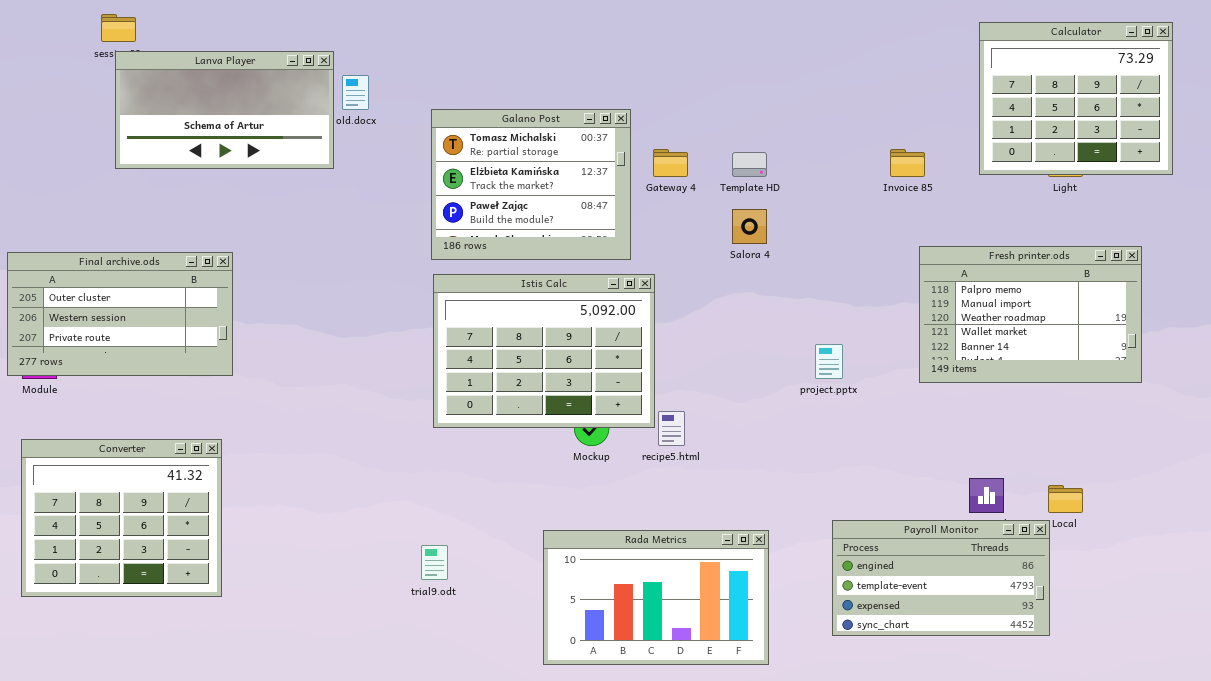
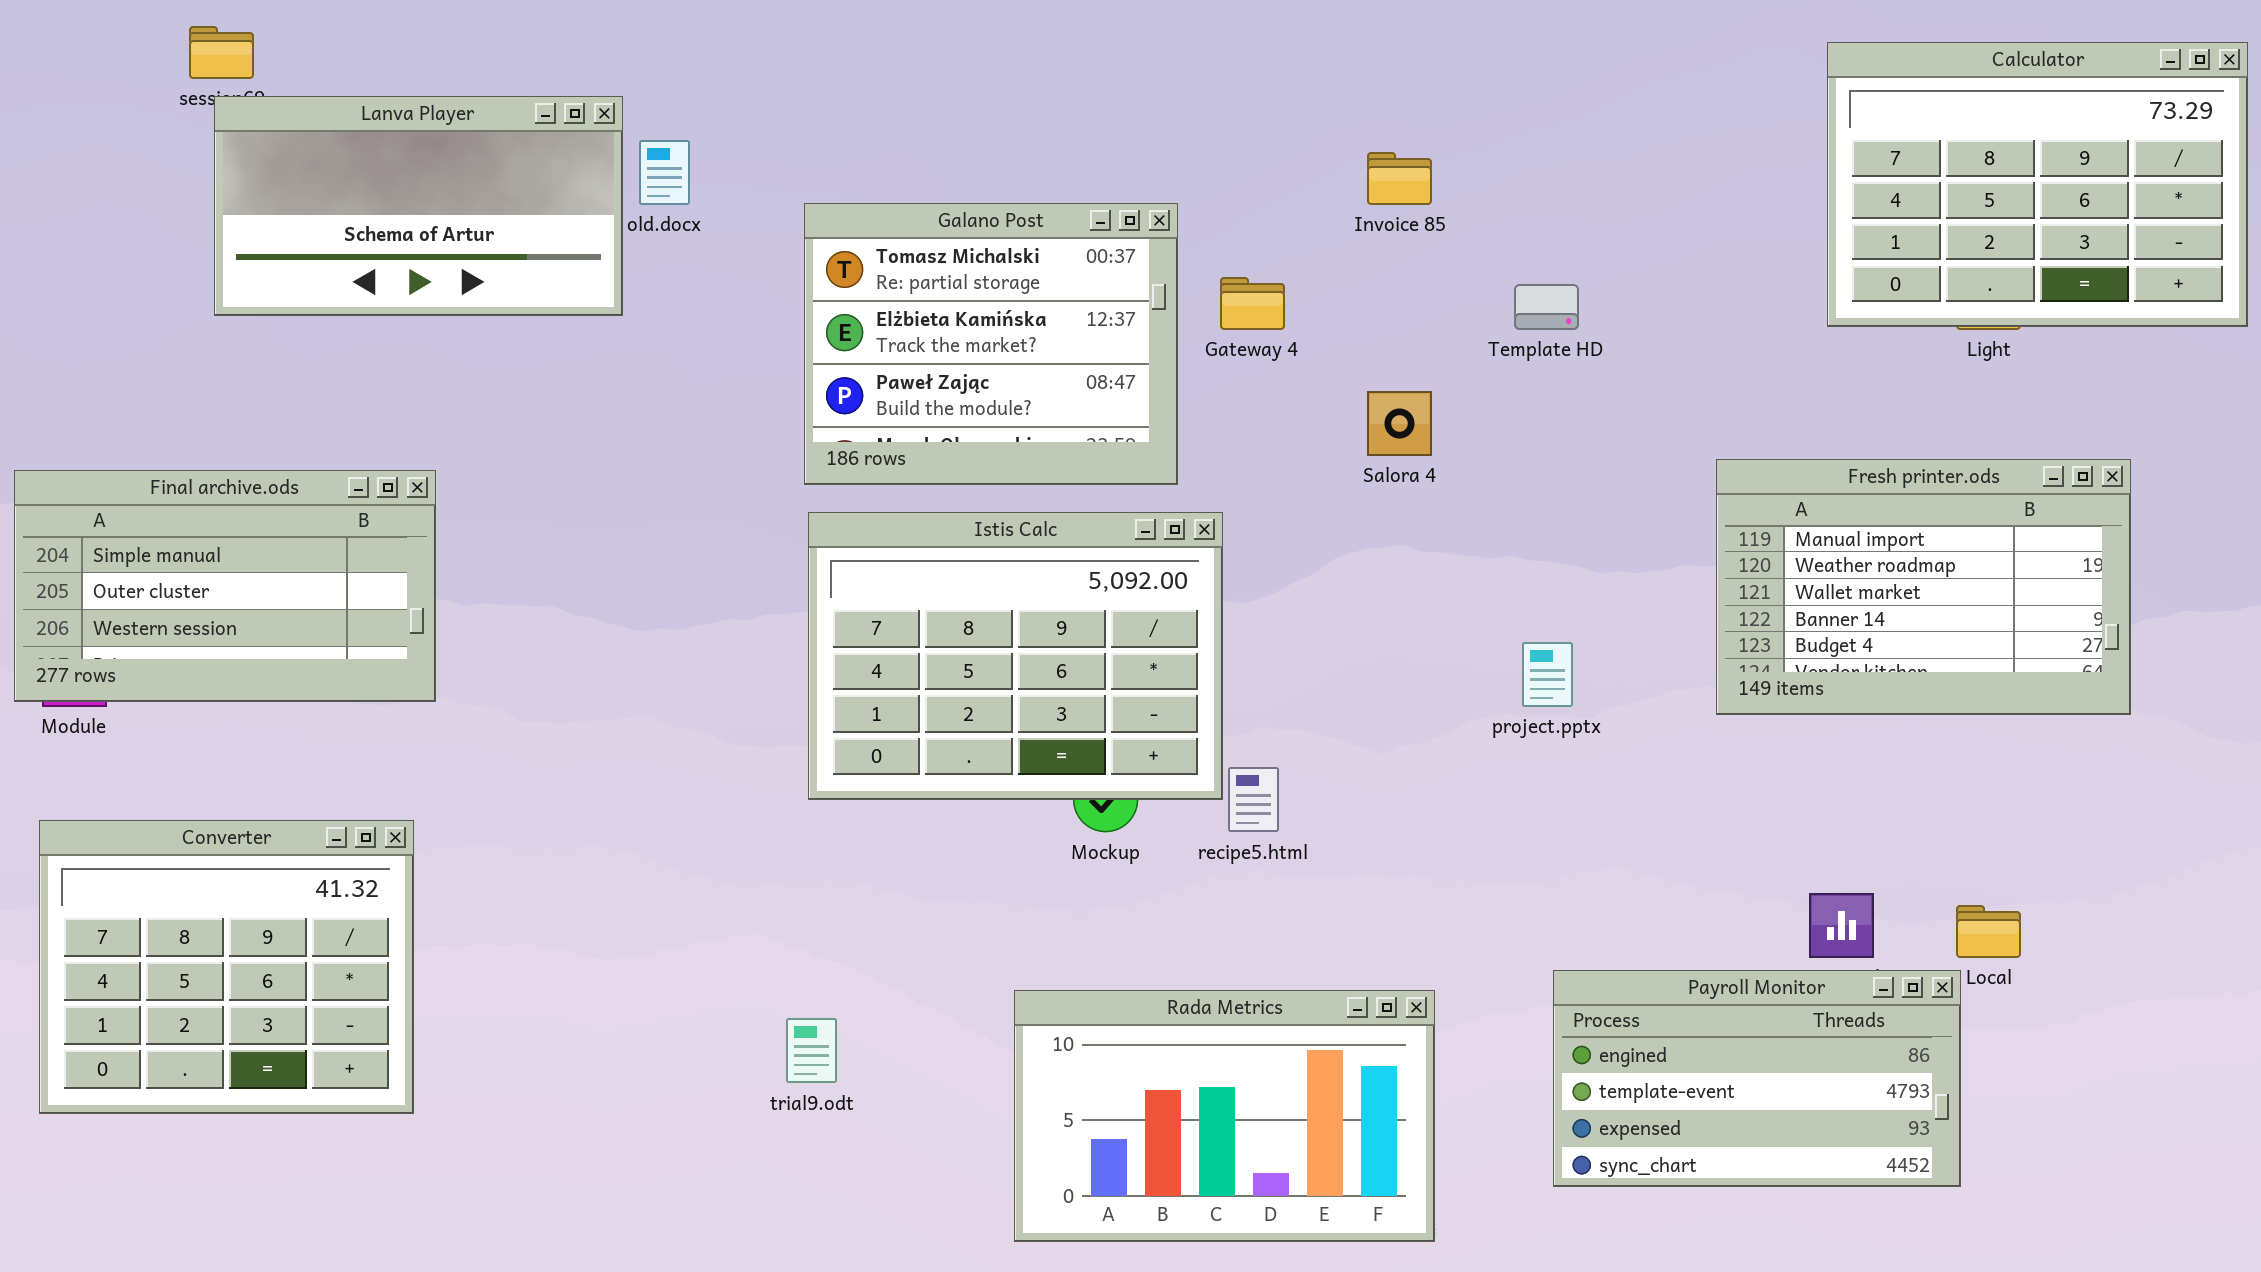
Calculator: [979,22,1173,175] -> [1827,42,2248,327], resized
Invoice 85: [890,149,925,177] -> [1367,152,1432,205], moved
Template HD: [732,152,767,177] -> [1514,284,1579,330], moved
Fresh printer.ods: [919,246,1142,383] -> [1716,459,2131,715], scrolled down 1 row
Final archive.ods: [7,252,233,376] -> [14,470,436,702], scrolled up 1 row

